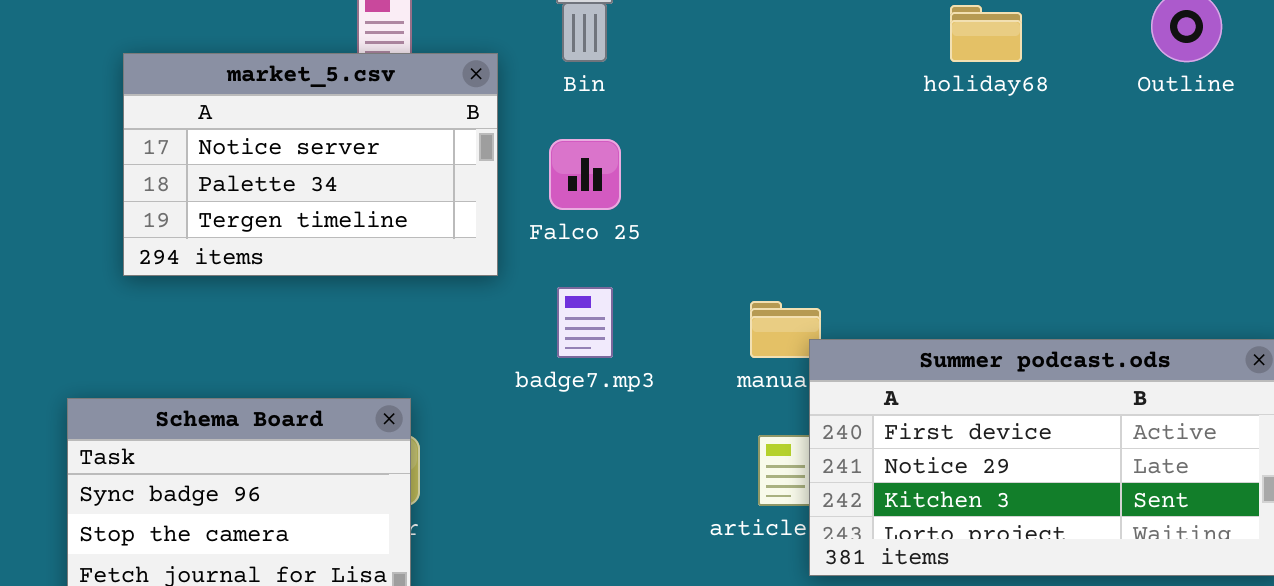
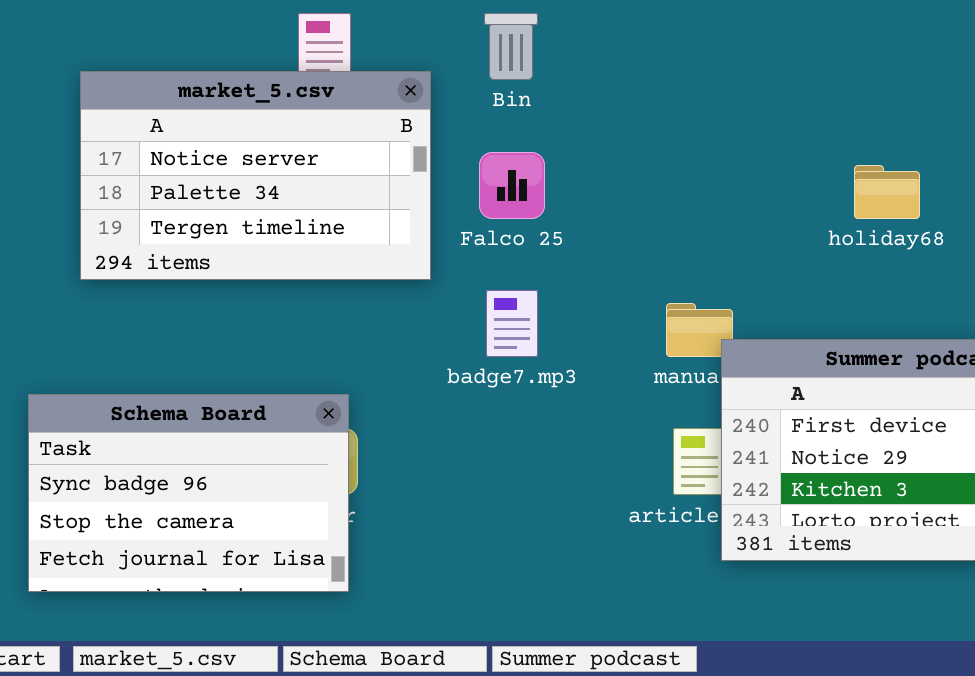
holiday68: [950,5,1022,62] -> [854,165,920,219], moved

